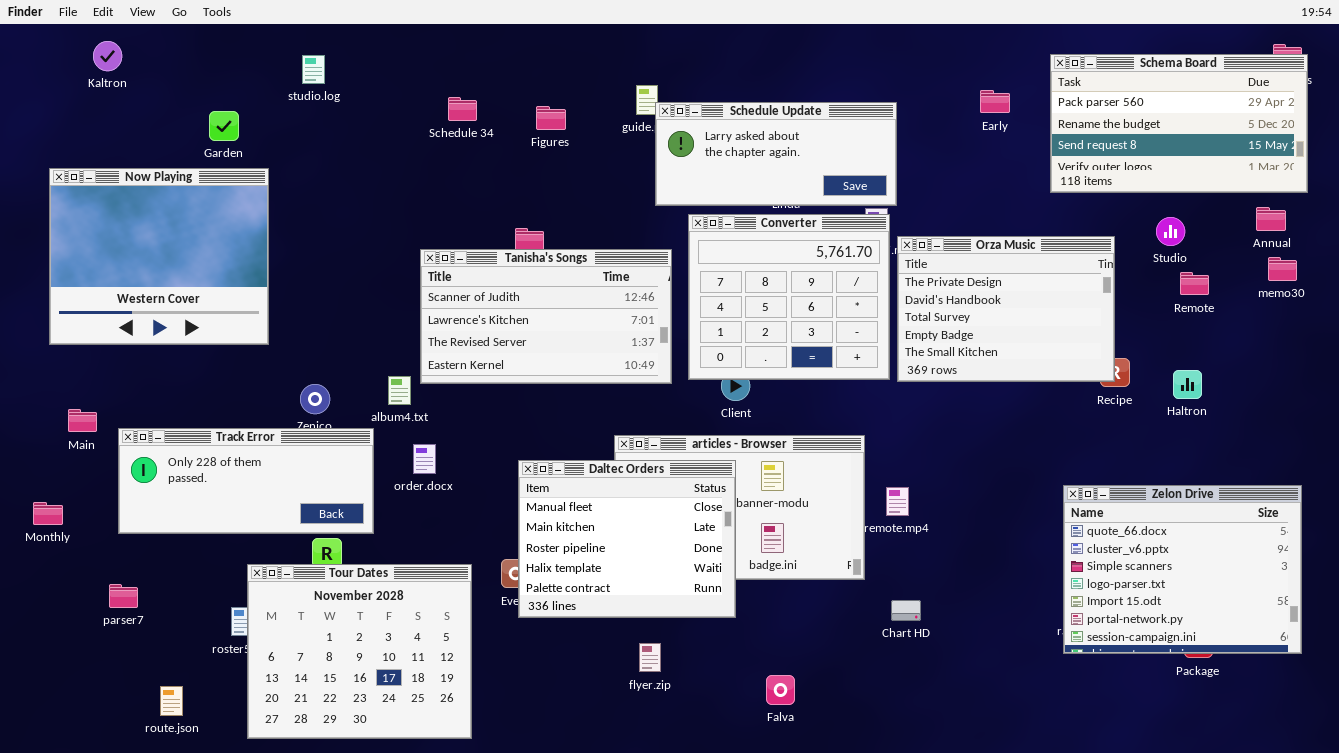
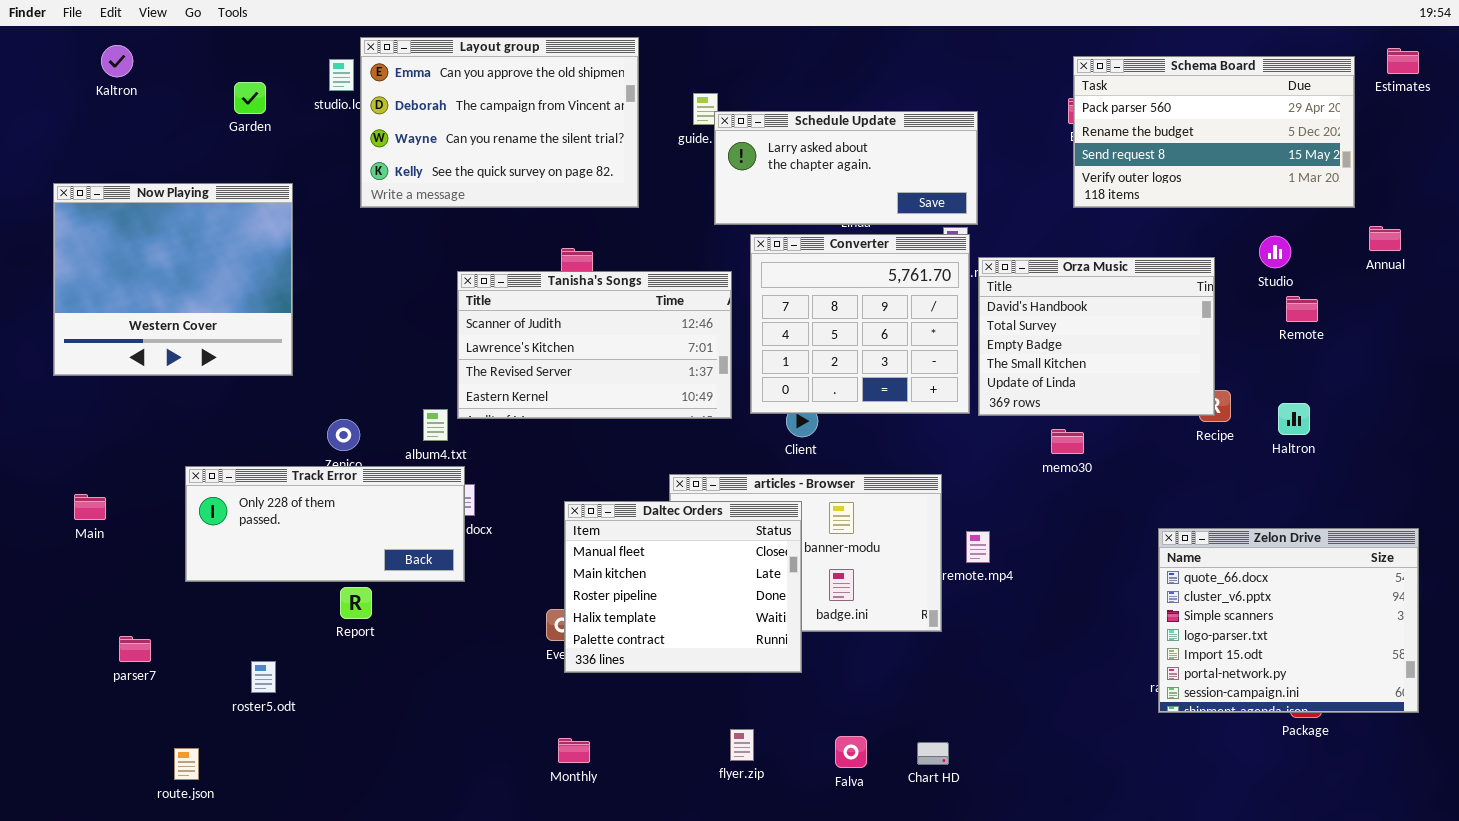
Layout group: none -> [360,37,639,208], opened
Schema Board: [1050,54,1308,193] -> [1073,56,1355,208], moved
Garden: [209,111,239,141] -> [234,82,266,114], moved
Orza Music: [897,236,1115,382] -> [978,257,1215,416], scrolled down 1 row
memo30: [1268,257,1297,281] -> [1051,429,1084,454], moved
Main: [68,409,97,432] -> [74,494,106,520], moved
Track Error: [118,428,374,534] -> [185,466,465,582], moved
Monthly: [33,502,63,525] -> [558,738,590,763], moved
Tour Dates: [247,564,472,739] -> none, closed
Chart HD: [891,600,921,621] -> [917,742,949,765], moved
flyer.zip: [639,643,661,672] -> [730,729,754,761], moved

